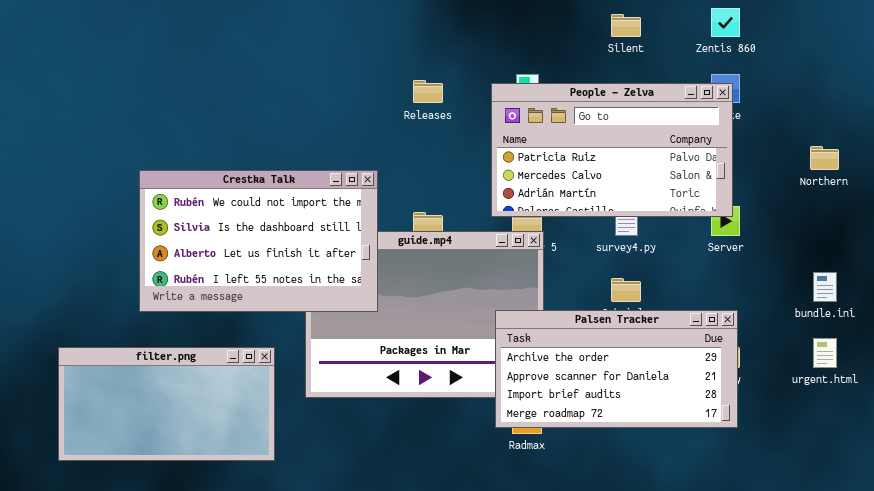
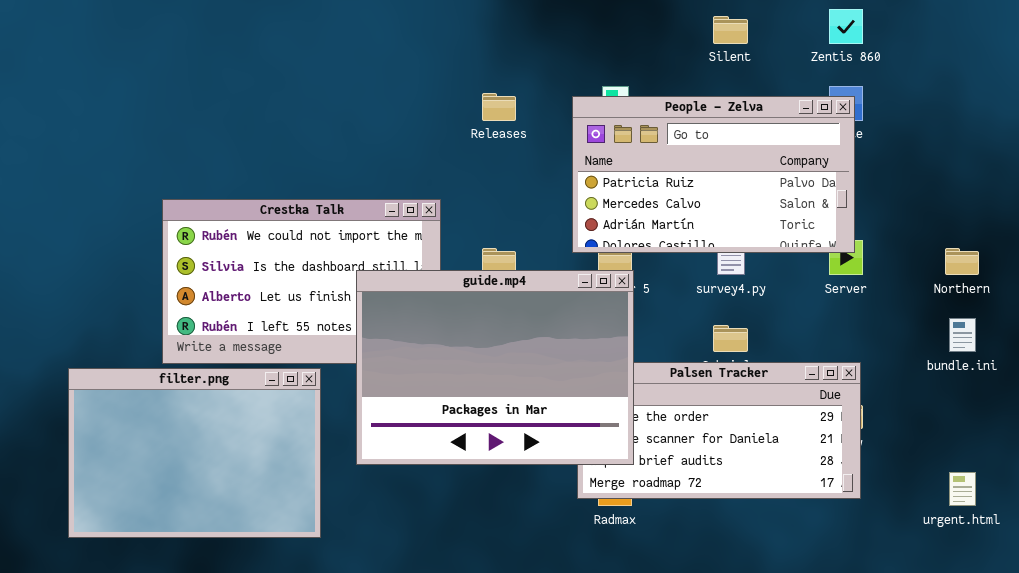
Northern: [810,146,839,170] -> [945,248,979,275], moved
guide.mp4: [305,231,544,398] -> [356,270,634,465], raised
urgent.html: [813,338,837,368] -> [949,472,976,506], moved
filter.png: [58,347,275,461] -> [68,368,321,538], resized

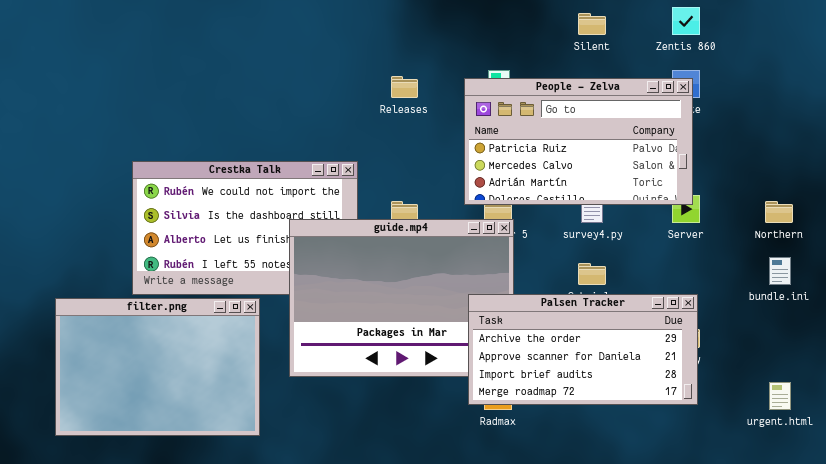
Palsen Tracker: [577,362,861,499] -> [468,294,698,405], raised

